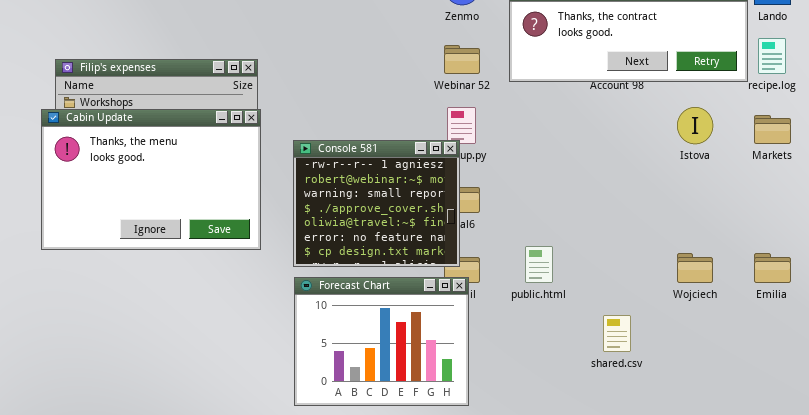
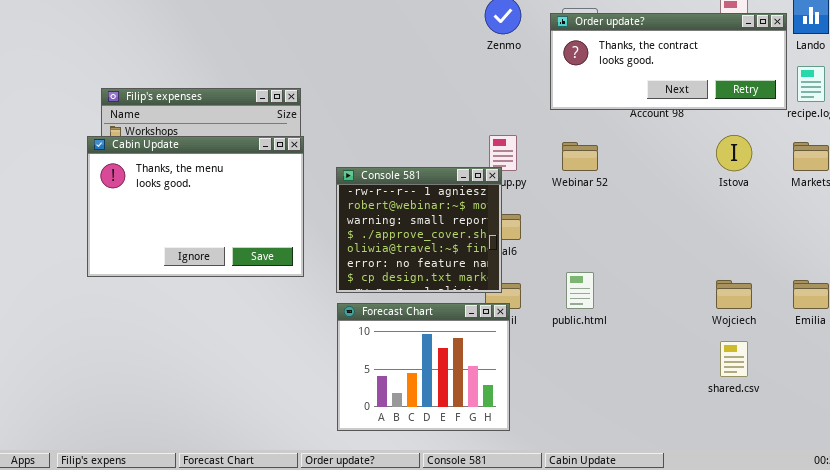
Webinar 52: [444,45,480,74] -> [562,142,598,171], moved
shared.csv: [603,315,631,352] -> [720,341,748,377], moved

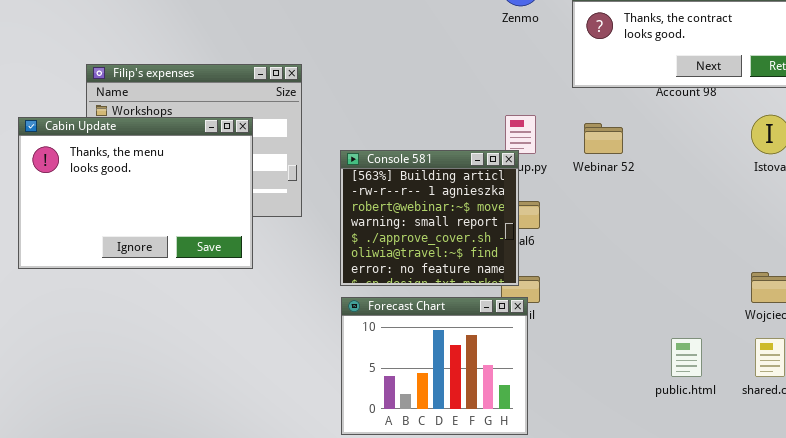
Cabin Update: [87,136,304,277] -> [18,117,253,269], moved
Console 581: [336,167,502,293] -> [340,150,519,286], scrolled up 1 row
public.html: [566,272,594,309] -> [671,338,702,377], moved

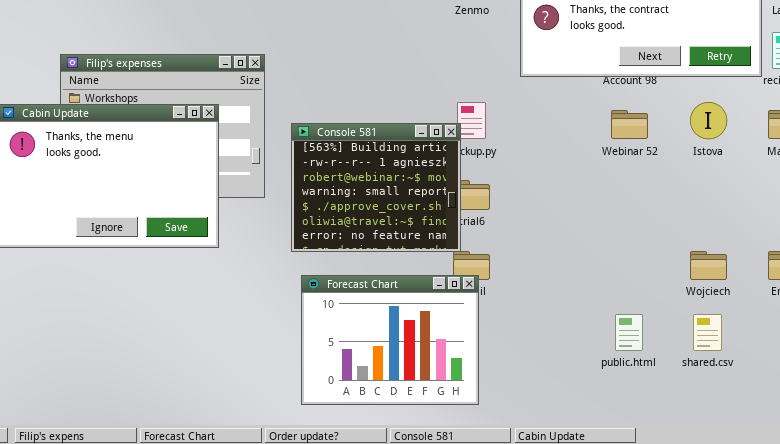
Webinar 52: [584,123,623,154] -> [611,110,648,139], moved
Console 581: [340,150,519,286] -> [291,123,461,252], moved

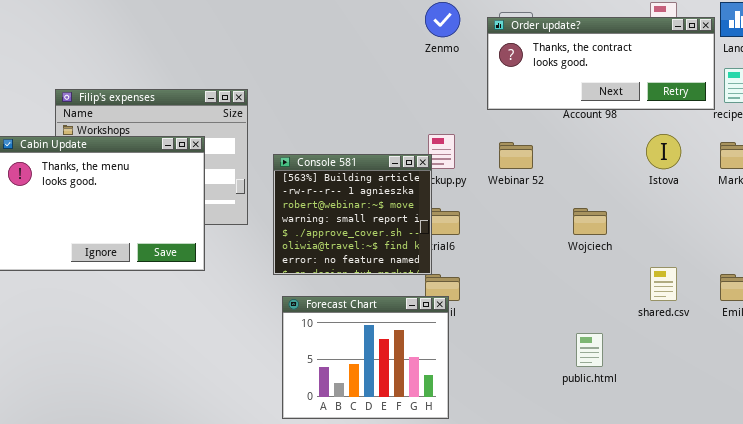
Webinar 52: [611,110,648,139] -> [499,142,533,169], moved
Wojciech: [690,251,727,280] -> [573,208,607,235], moved
shared.csv: [693,314,722,351] -> [650,267,677,301], moved

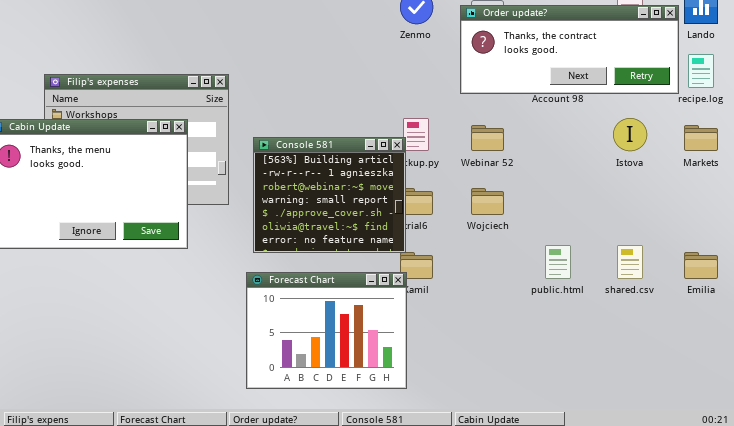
Wojciech: [573,208,607,235] -> [471,188,504,215], moved
Forecast Chart: [282,296,449,419] -> [246,272,407,389], moved
public.html: [576,333,603,367] -> [545,245,571,279], moved

